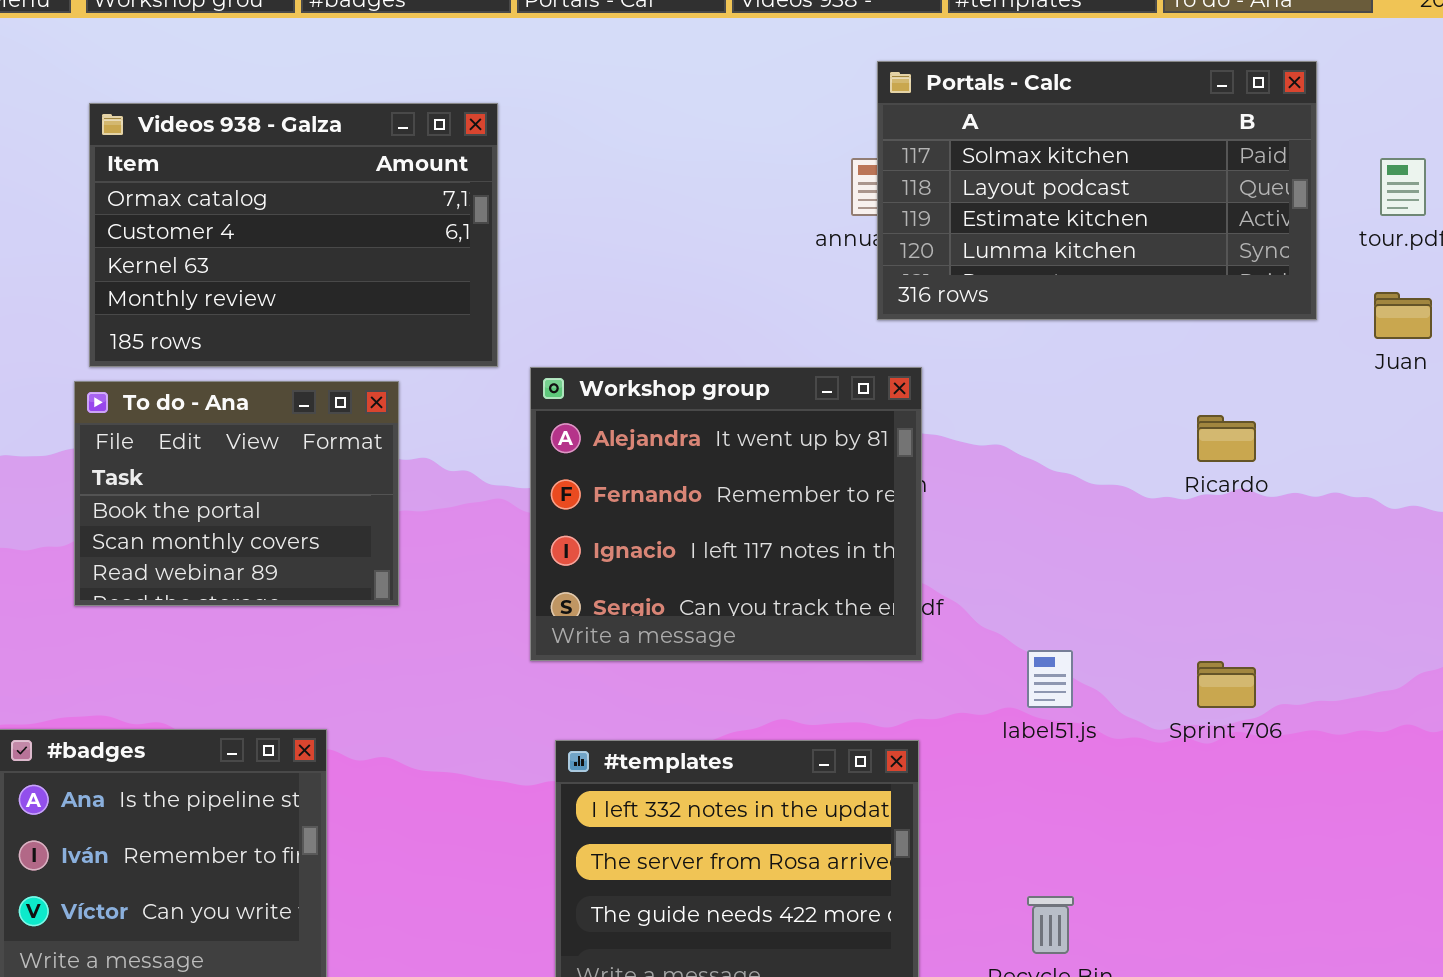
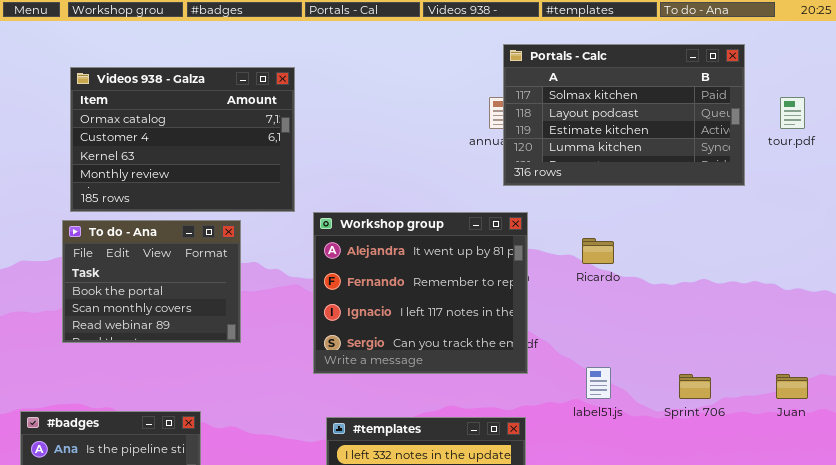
Juan: [1374,292,1432,339] -> [776,374,808,399], moved
Ricardo: [1197,415,1256,462] -> [582,238,614,264], moved

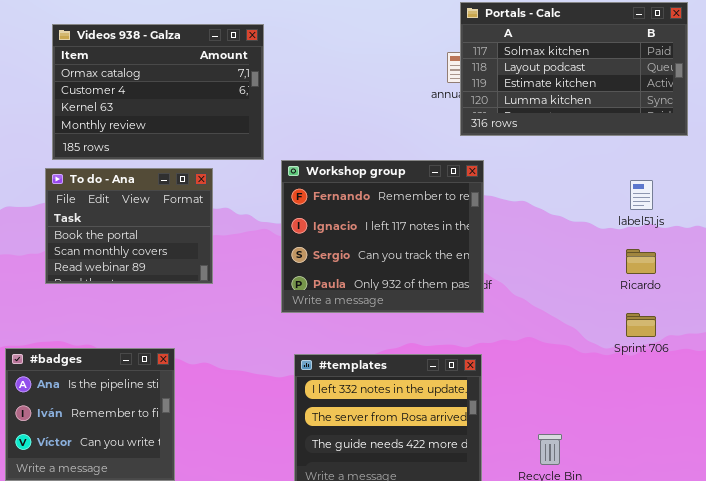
Workshop group: [313,212,528,374] -> [281,160,484,313], scrolled down 1 row
Ricardo: [582,238,614,264] -> [626,249,656,274], moved
label51.js: [586,367,611,399] -> [630,180,653,210], moved

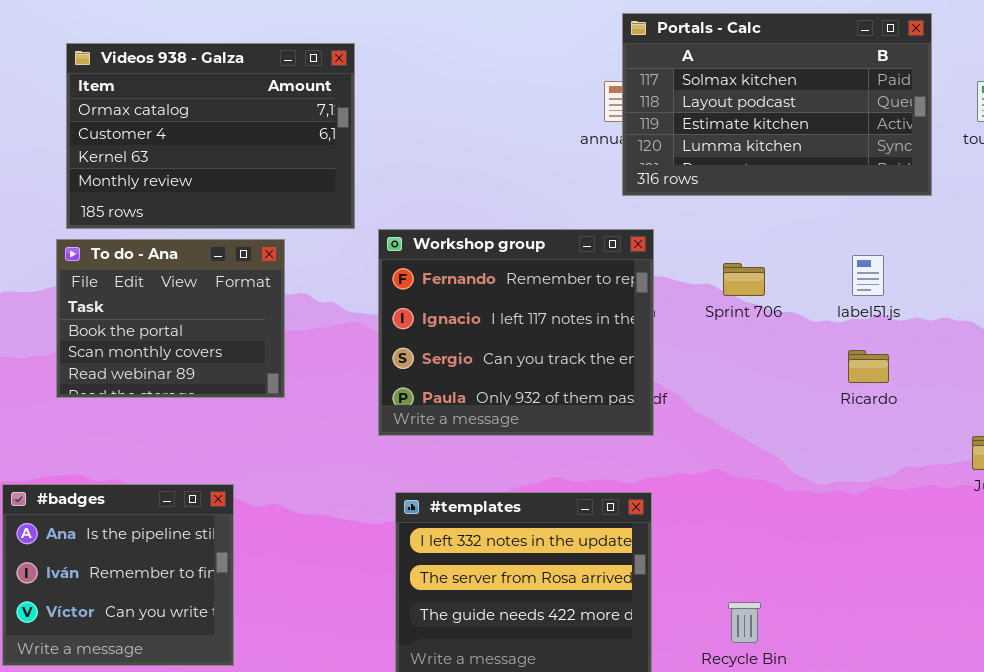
Sprint 706: [626,313,656,337] -> [723,263,765,296], moved

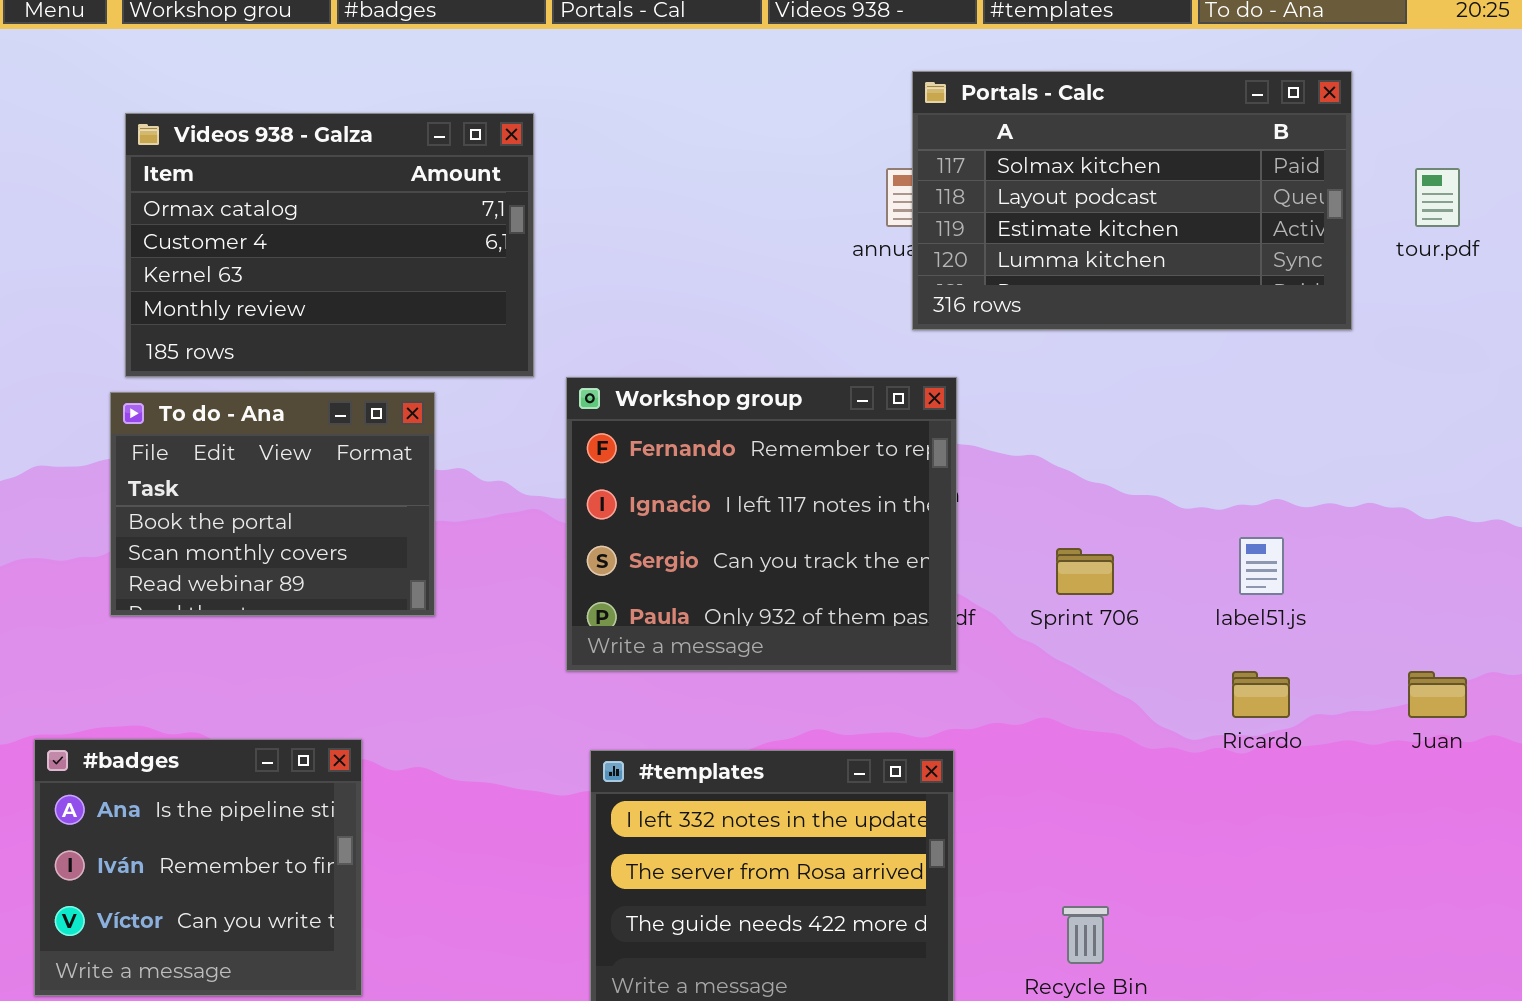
label51.js: [852,255,884,296] -> [1239,537,1284,595], moved
Sprint 706: [723,263,765,296] -> [1056,548,1114,595], moved
Ricardo: [848,350,889,383] -> [1232,671,1290,718], moved

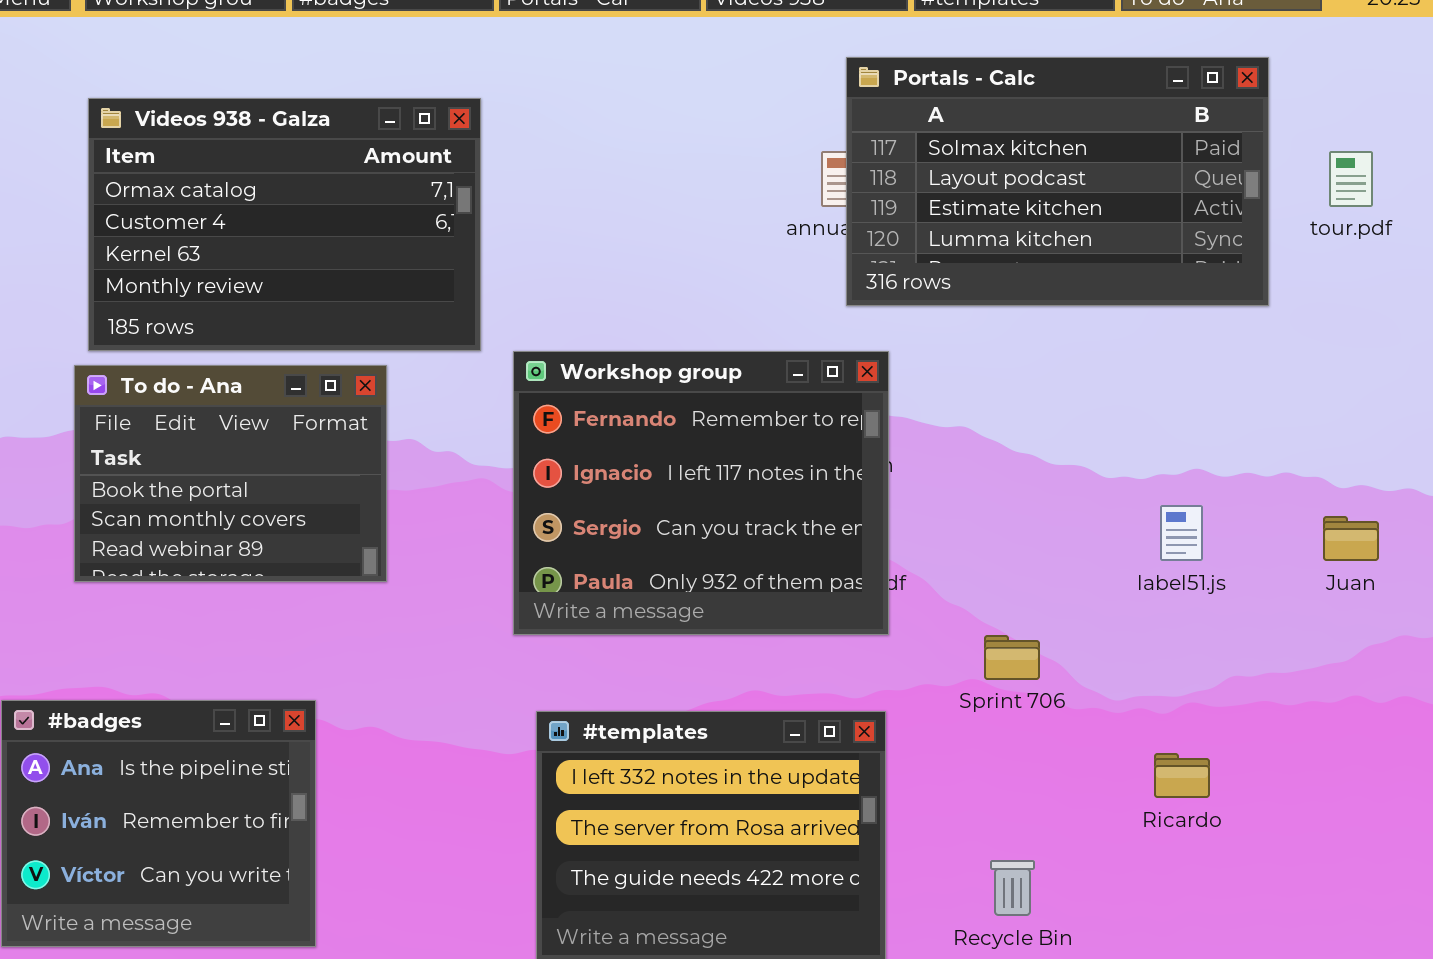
Sprint 706: [1056,548,1114,595] -> [984,635,1040,680], moved
Ricardo: [1232,671,1290,718] -> [1154,753,1210,798], moved
Juan: [1408,671,1467,718] -> [1323,516,1379,561], moved

